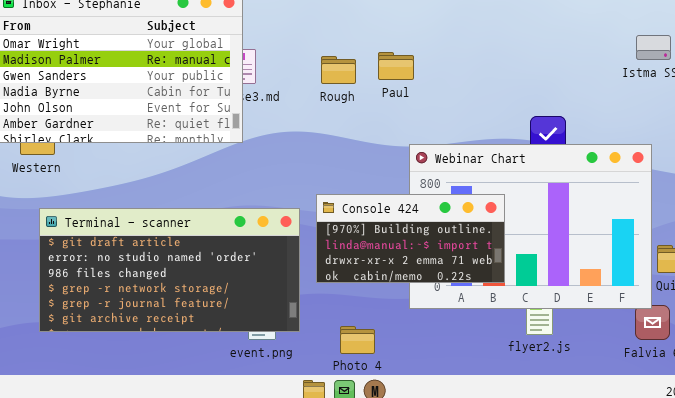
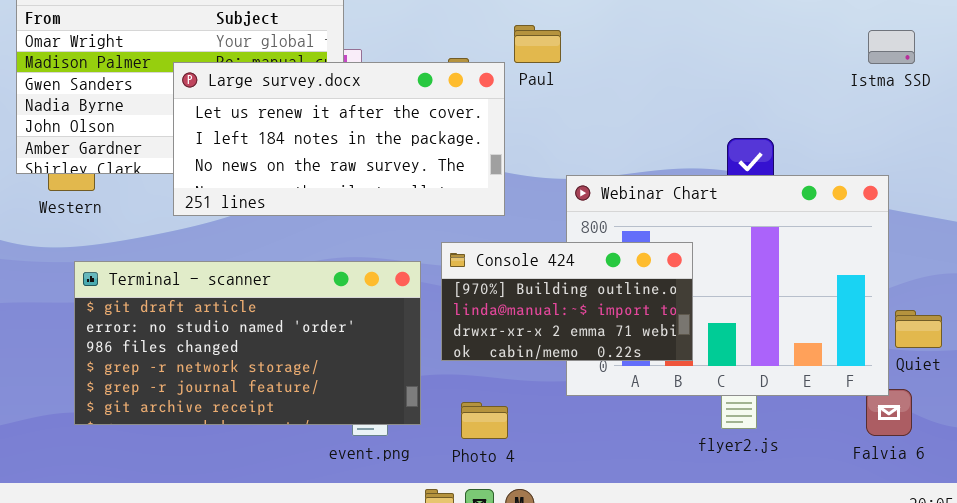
Paul: [378,52,414,80] -> [514,25,561,63], moved
Large survey.docx: none -> [173,62,505,216], opened
Photo 4: [340,326,375,354] -> [461,402,508,439], moved

